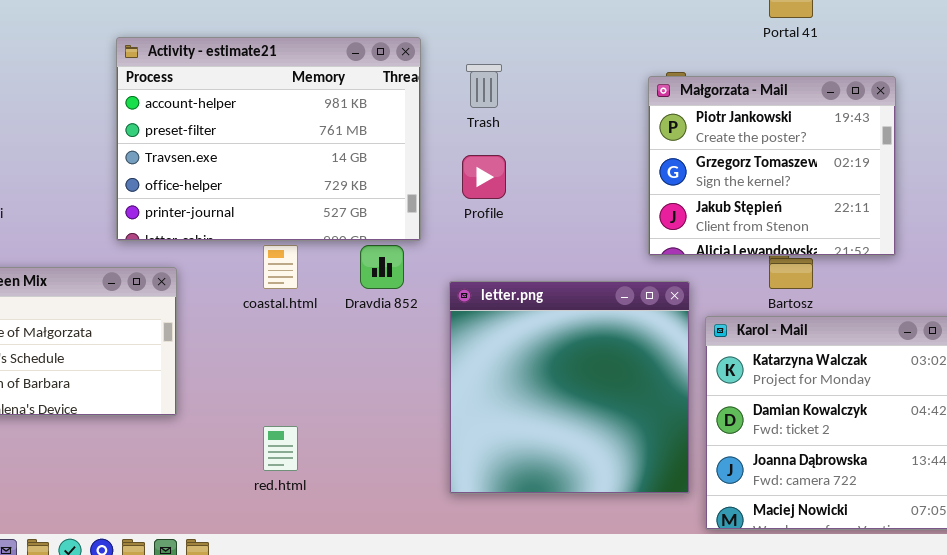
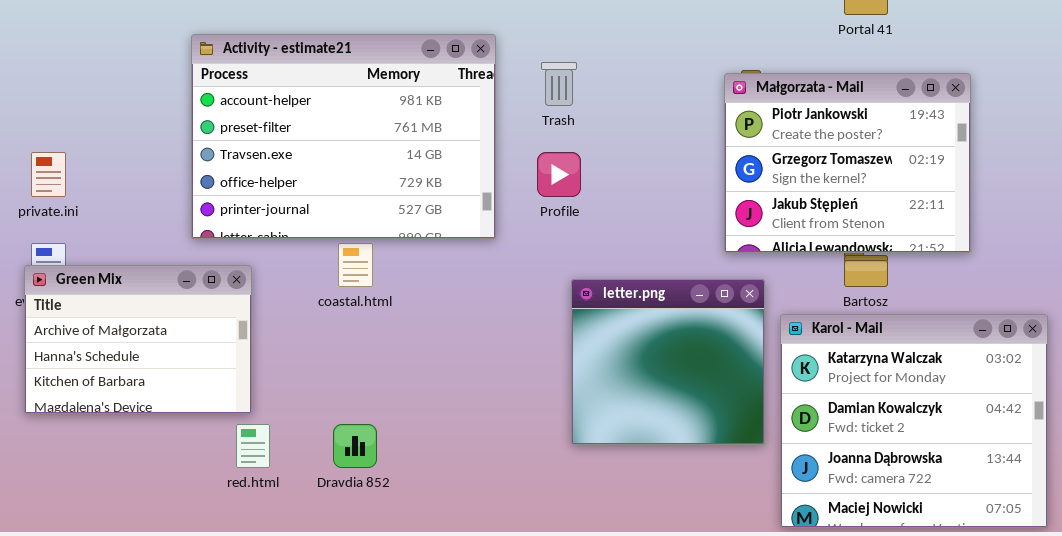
Dravdia 852: [360,245,404,289] -> [333,424,377,468], moved
letter.png: [449,281,690,494] -> [571,279,765,445], resized
red.html: [263,426,298,471] -> [236,424,270,468], moved

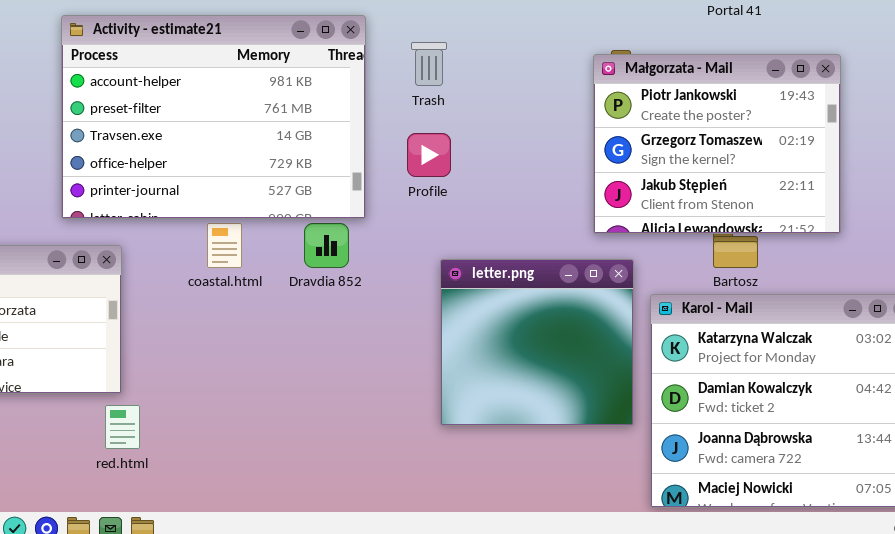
Dravdia 852: [333,424,377,468] -> [304,223,349,268], moved

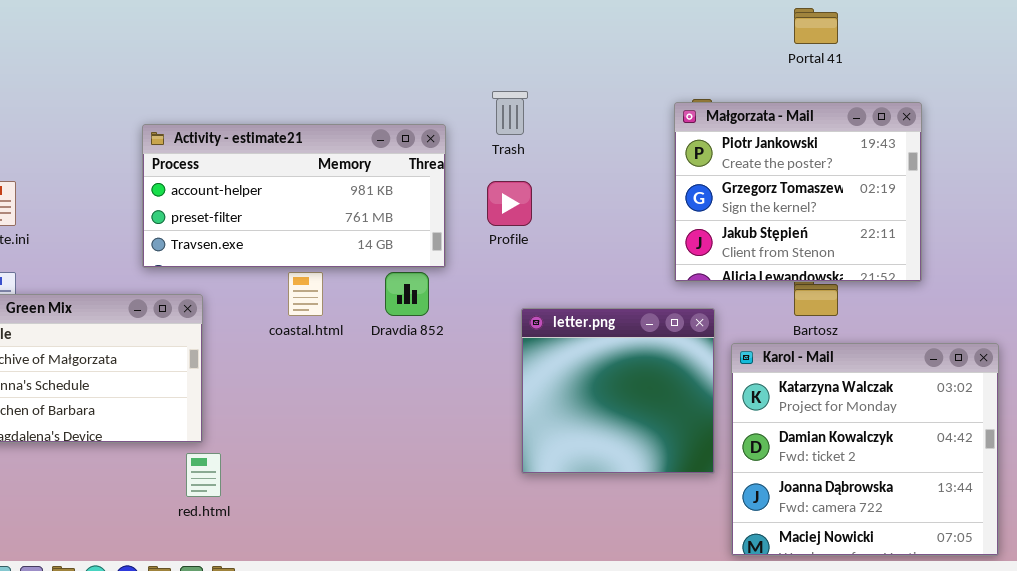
Activity - estimate21: [61,15,366,219] -> [142,124,446,268], resized

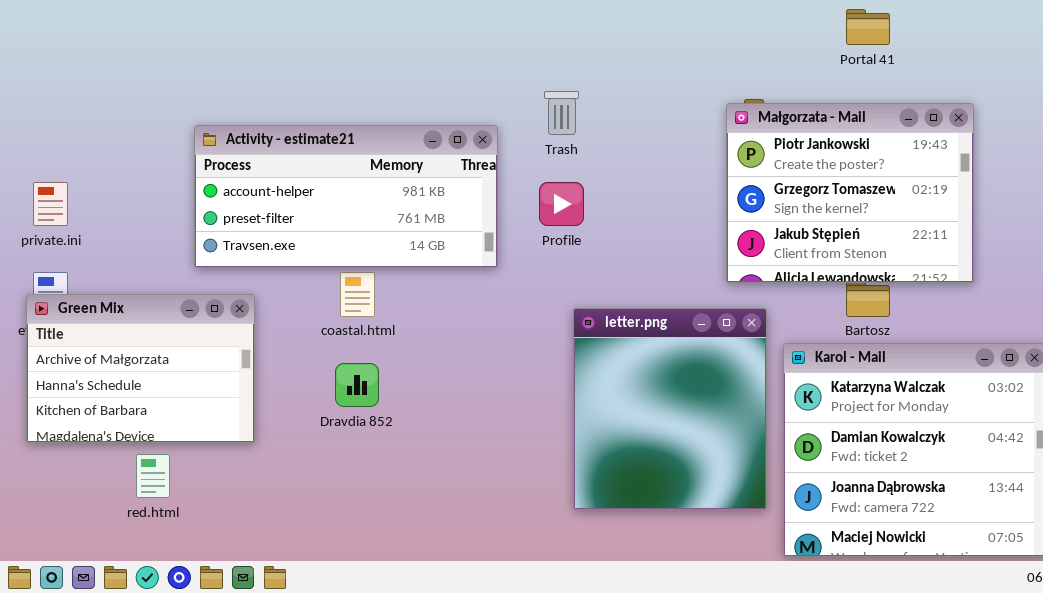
Dravdia 852: [385,272,429,316] -> [335,363,379,407], moved
letter.png: [521,308,715,474] -> [573,308,767,510], resized
red.html: [186,453,221,497] -> [136,454,170,498], moved

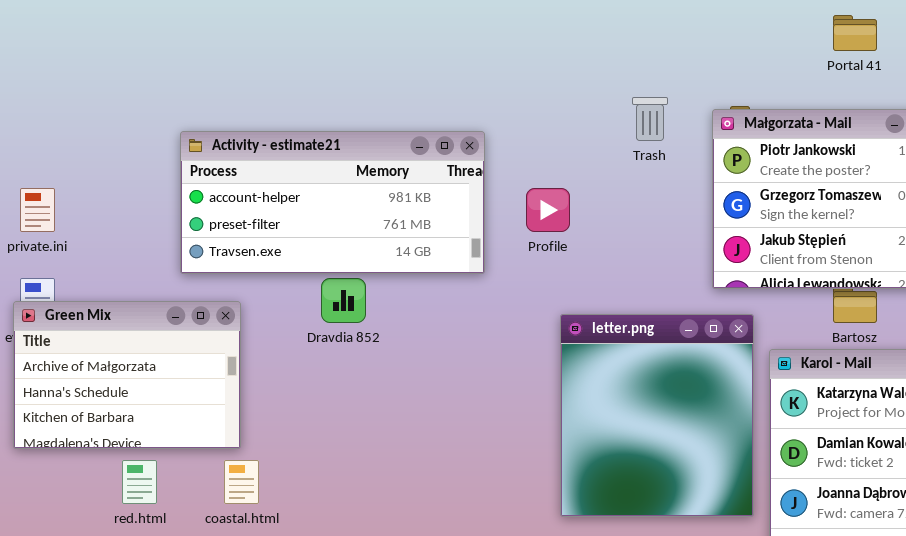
Trash: [544,91,579,135] -> [632,97,668,141], moved
coastal.html: [340,272,375,317] -> [224,460,259,504], moved
Dravdia 852: [335,363,379,407] -> [321,278,366,323], moved

